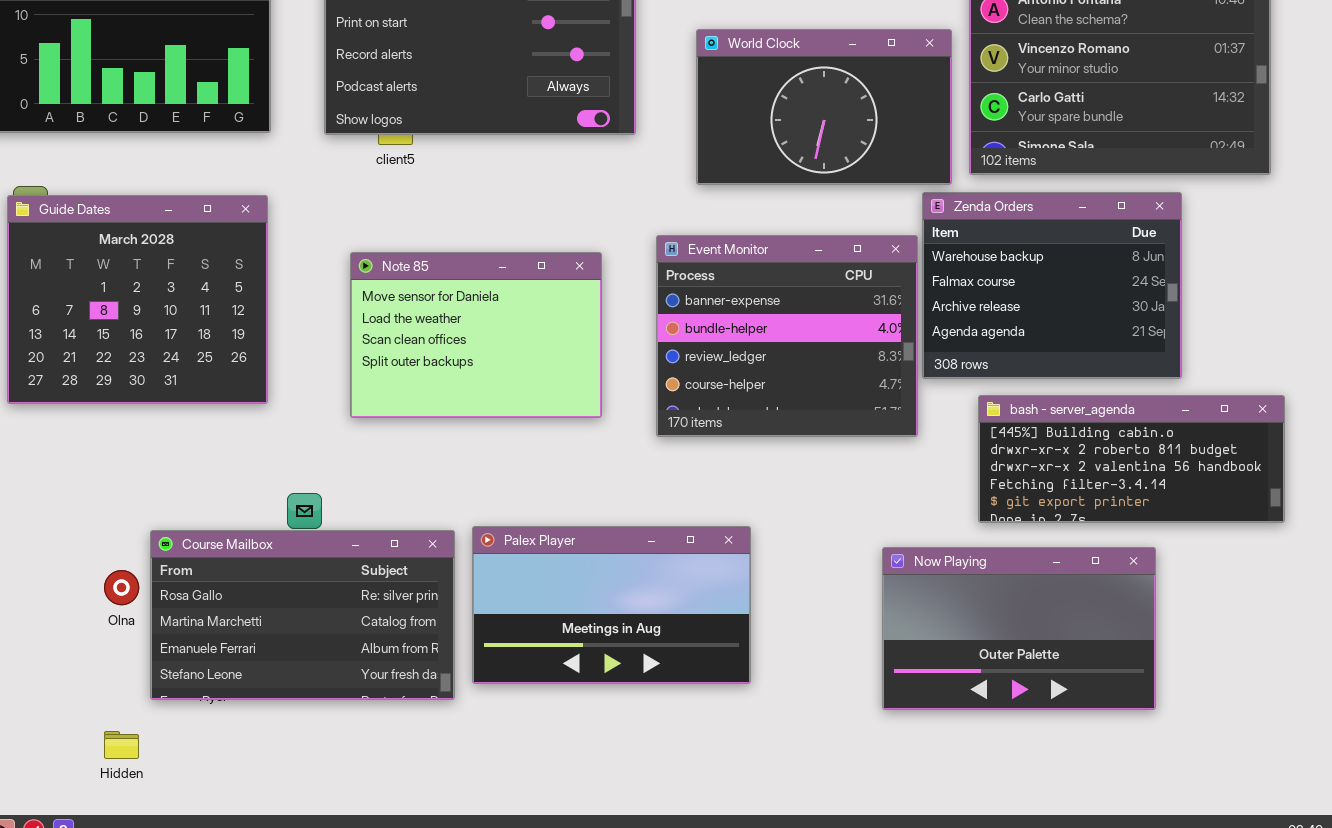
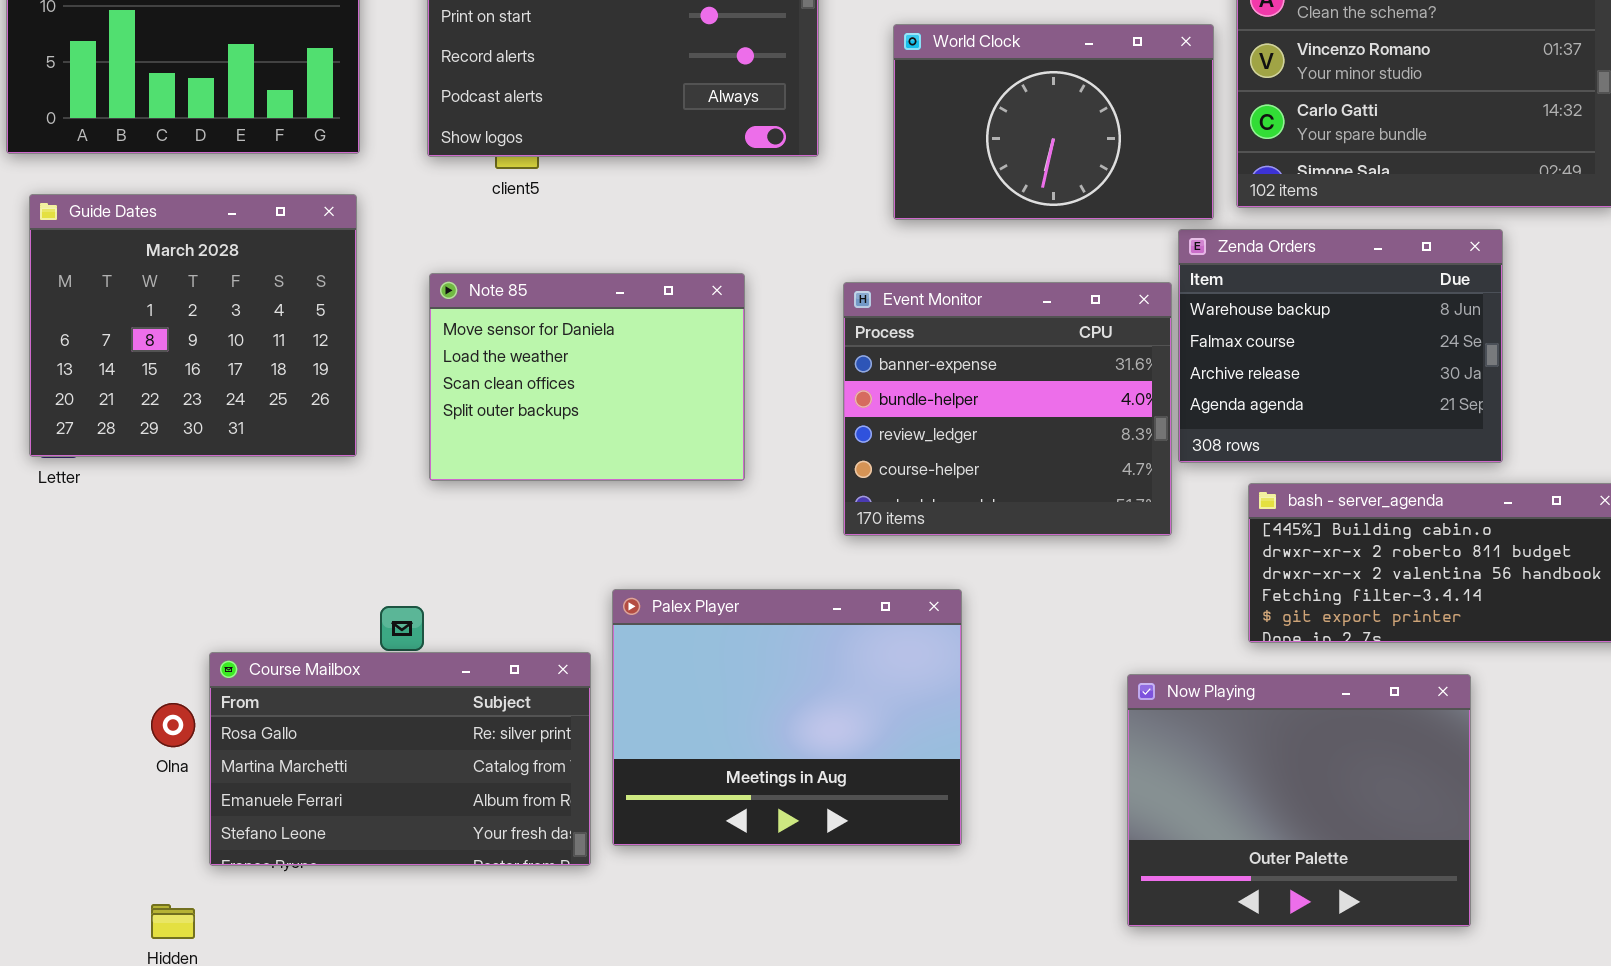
Guide Dates: [7,195,268,404] -> [29,194,357,457], moved
Note 85: [350,252,602,418] -> [429,273,745,481], moved
Palex Player: [472,526,751,684] -> [612,589,962,846], resized
Now Playing: [882,547,1156,710] -> [1127,674,1471,927], resized

